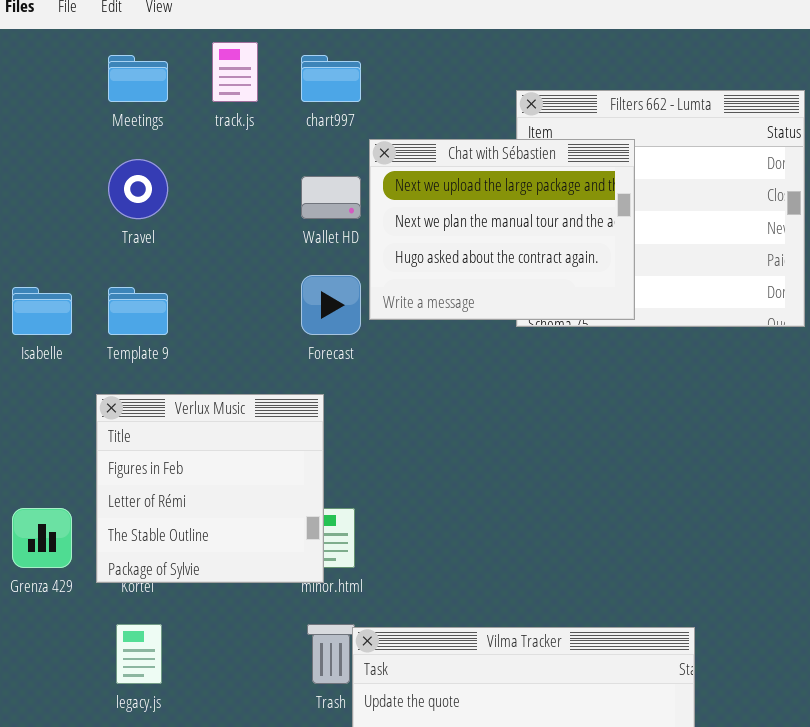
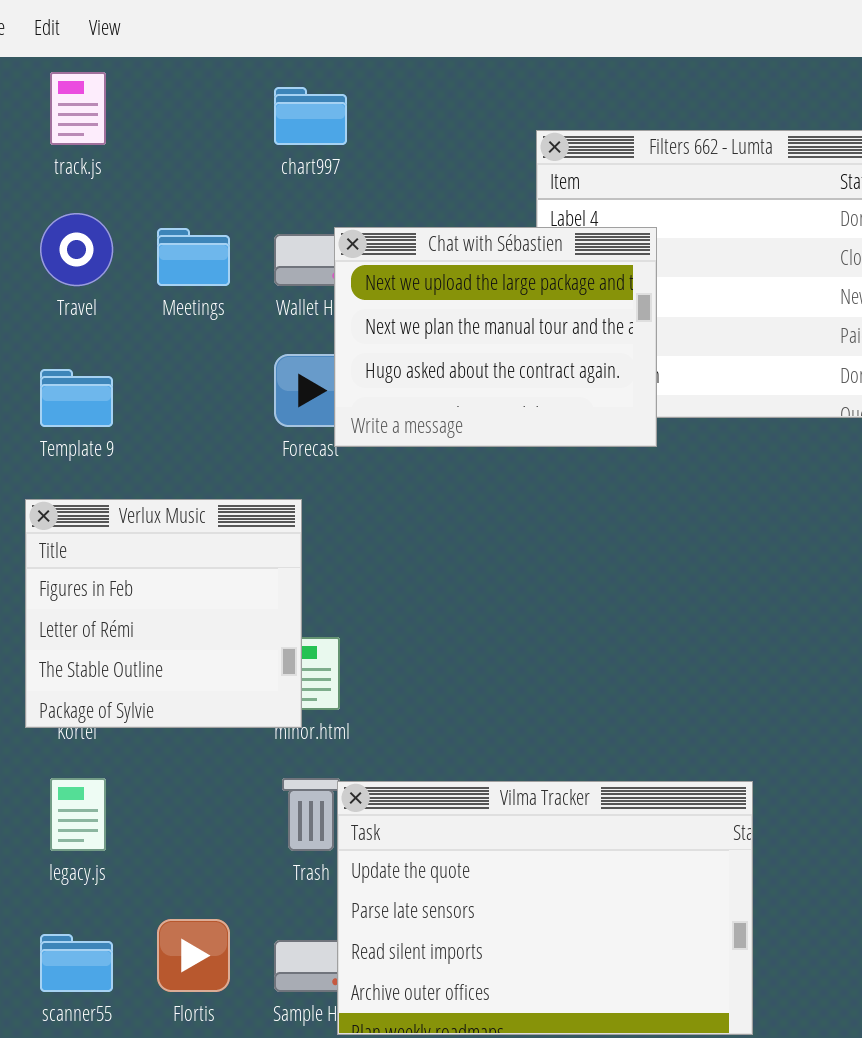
track.js: [212,42,258,102] -> [50,72,106,145], moved
Meetings: [108,55,168,102] -> [157,228,230,286], moved
Chat with Sébastien: [369,139,635,320] -> [334,227,657,447], moved

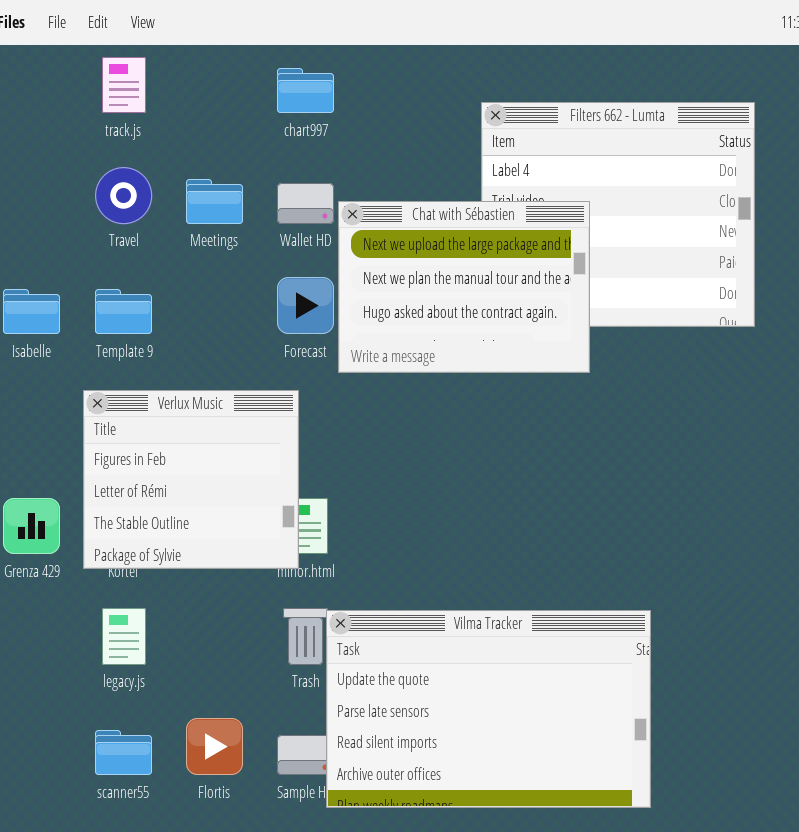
Chat with Sébastien: [334,227,657,447] -> [338,201,590,373], moved

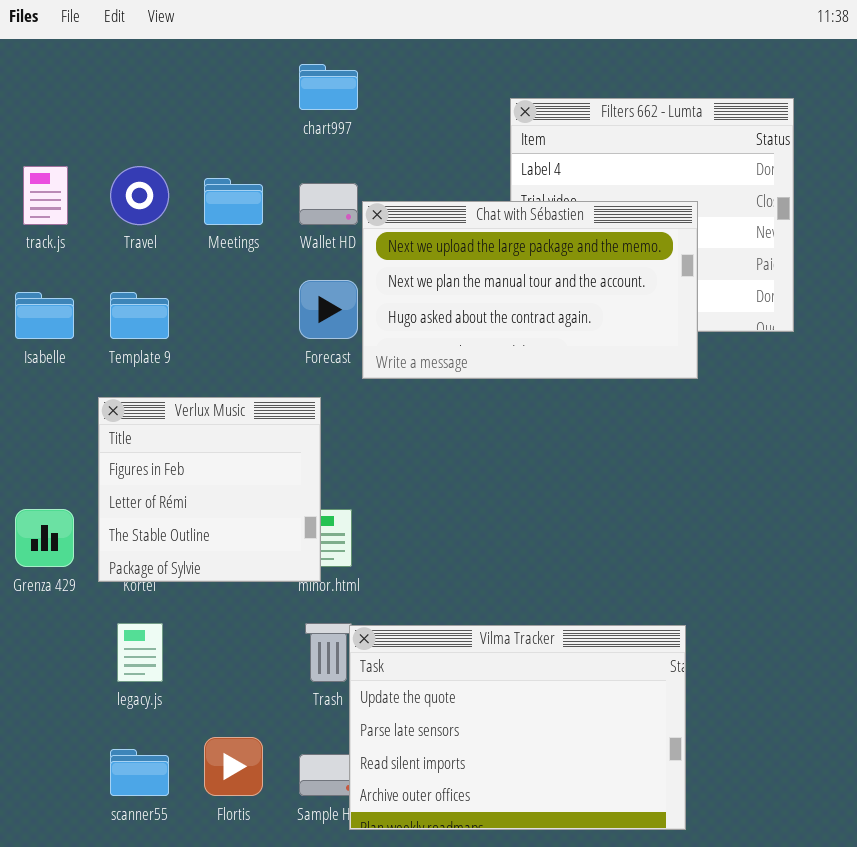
track.js: [102,57,146,113] -> [23,166,68,225], moved
Chat with Sébastien: [338,201,590,373] -> [362,201,698,379], resized

